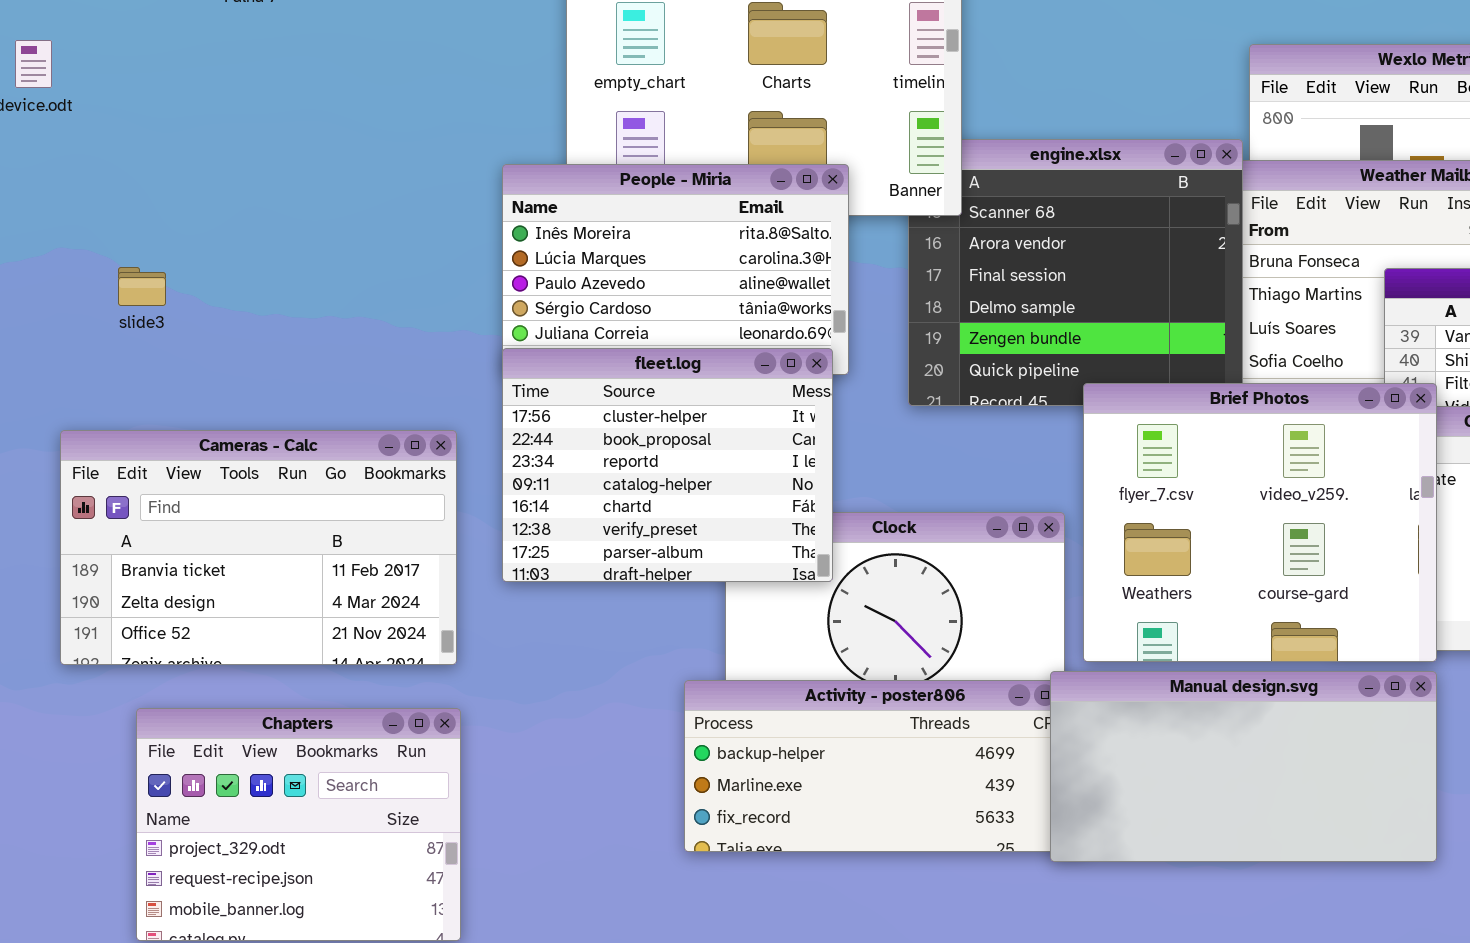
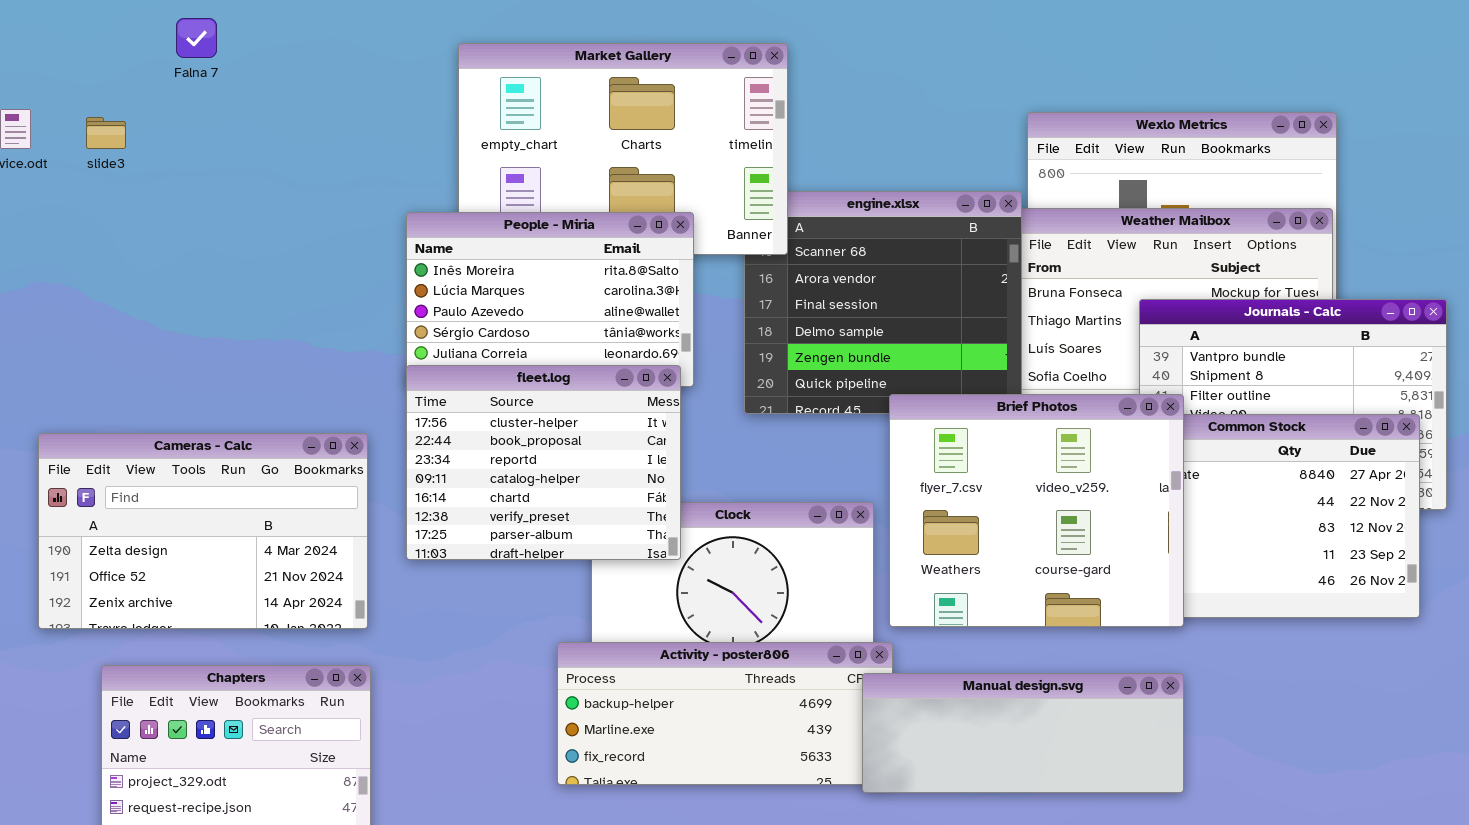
slide3: [118,267,166,306] -> [86,117,126,149], moved
Cameras - Calc: [60,430,457,665] -> [38,433,368,629], scrolled down 1 row
Manual design.svg: [1050,671,1437,862] -> [862,673,1184,793], resized

